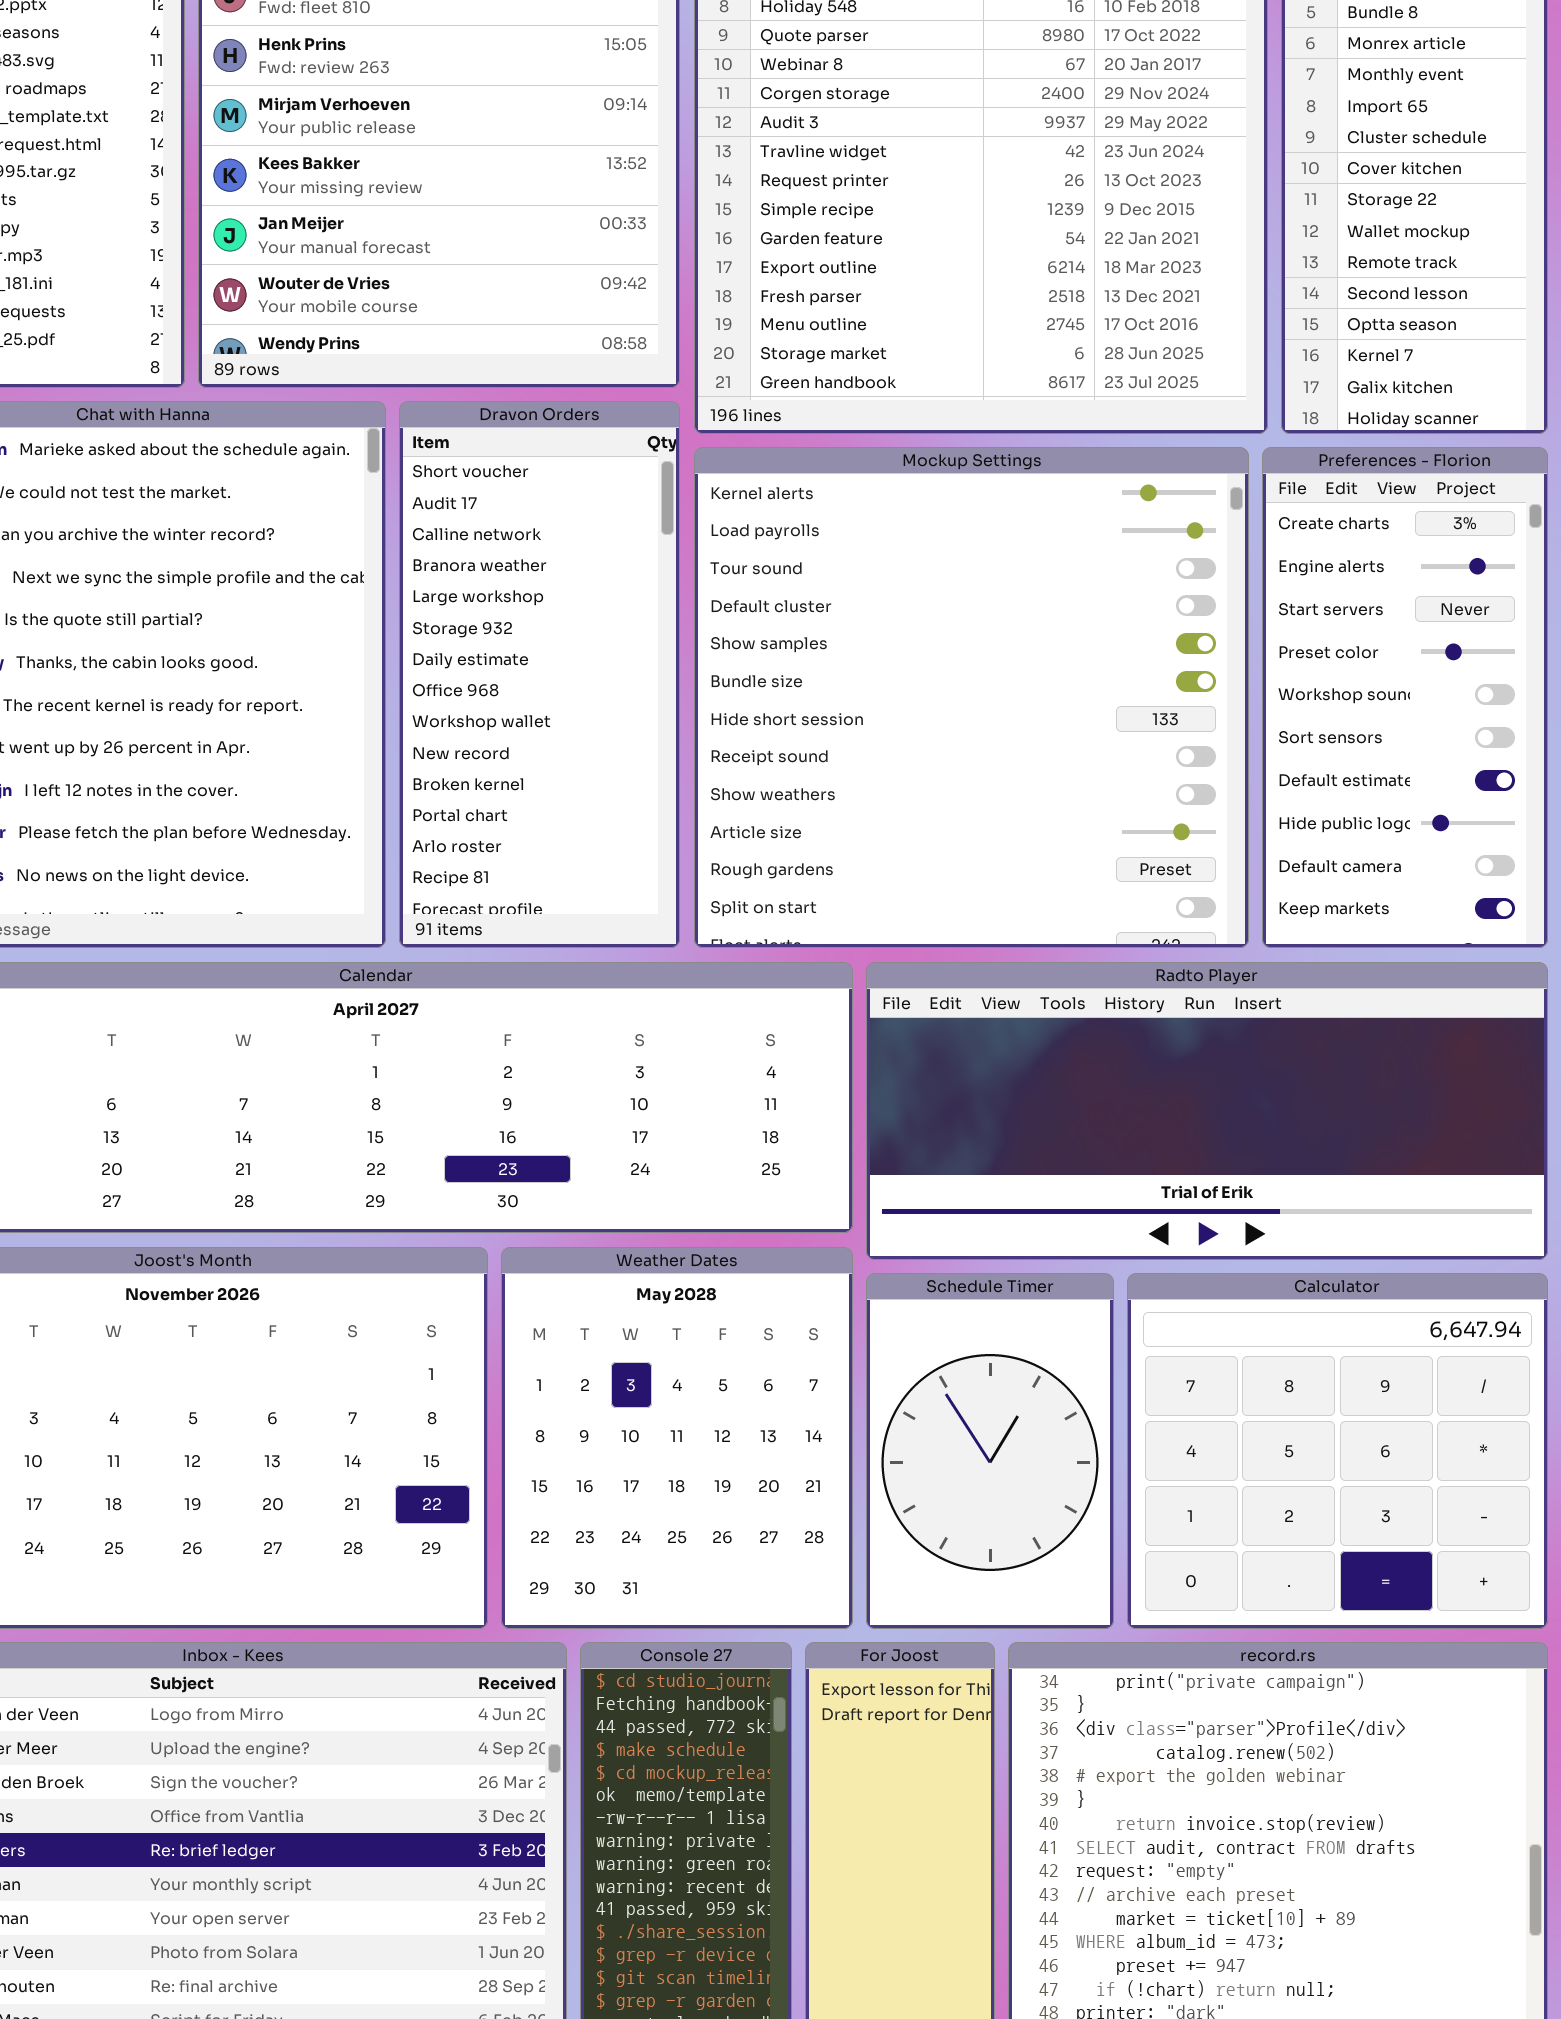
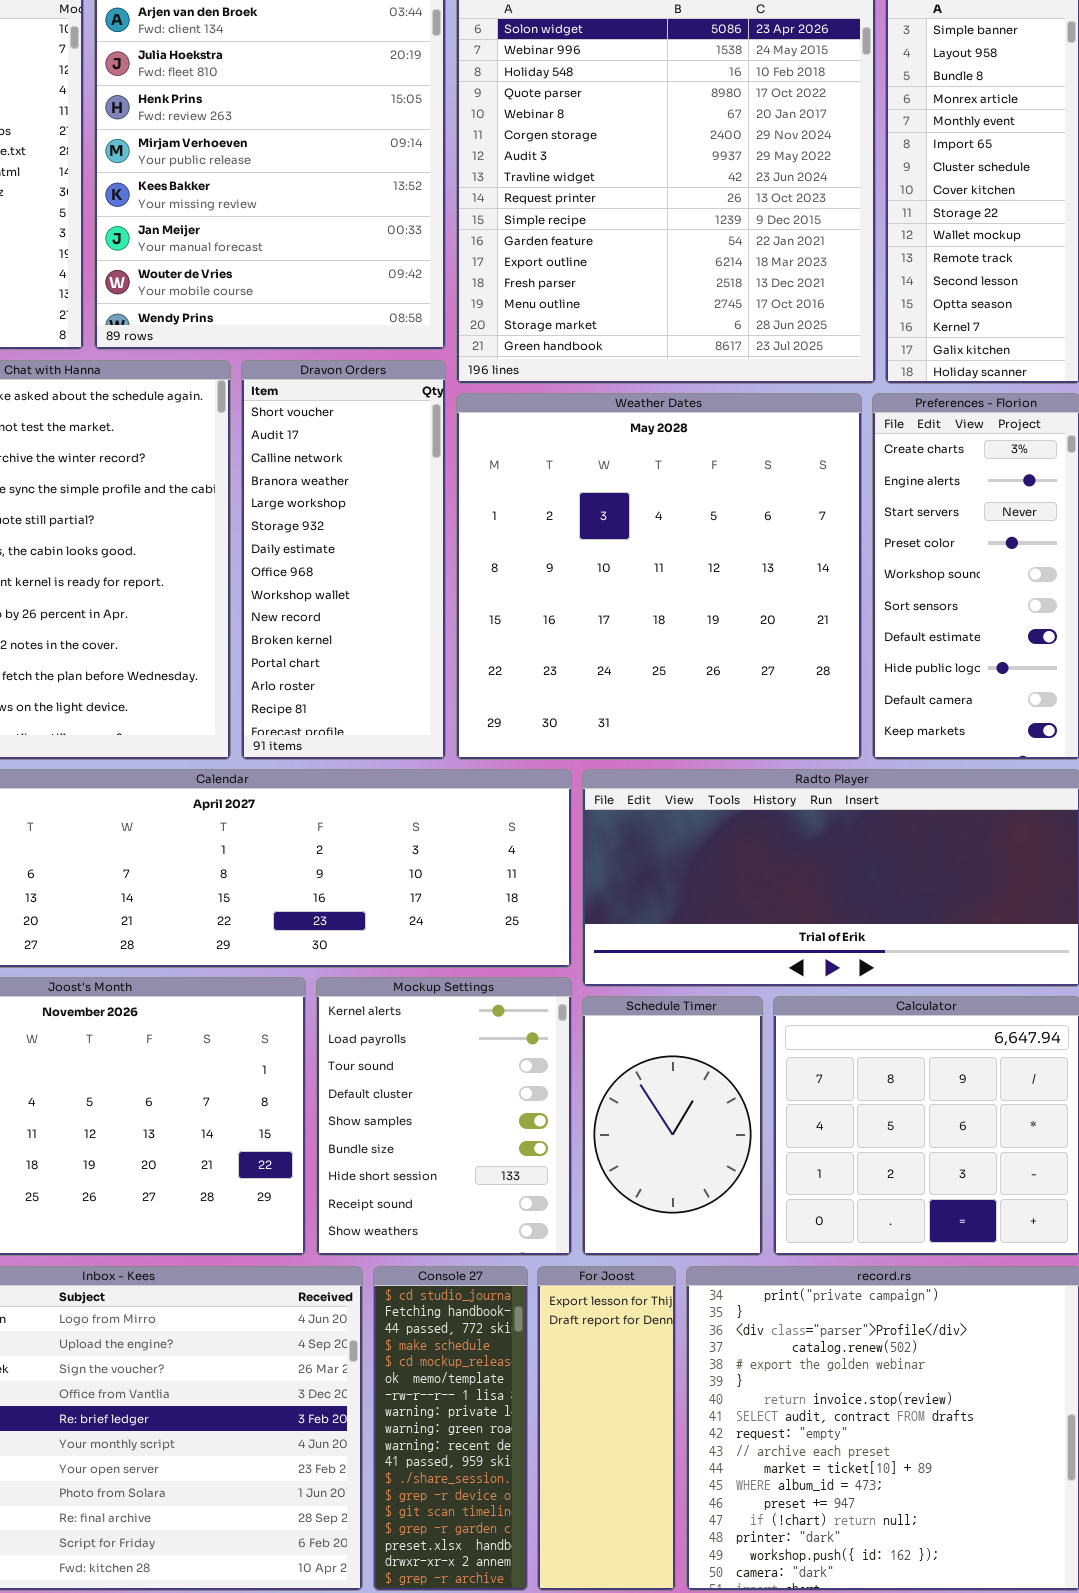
Mockup Settings: [694,447,1249,948] -> [316,977,572,1256], moved, resized
Weather Dates: [501,1247,853,1629] -> [456,393,862,760], moved, resized

